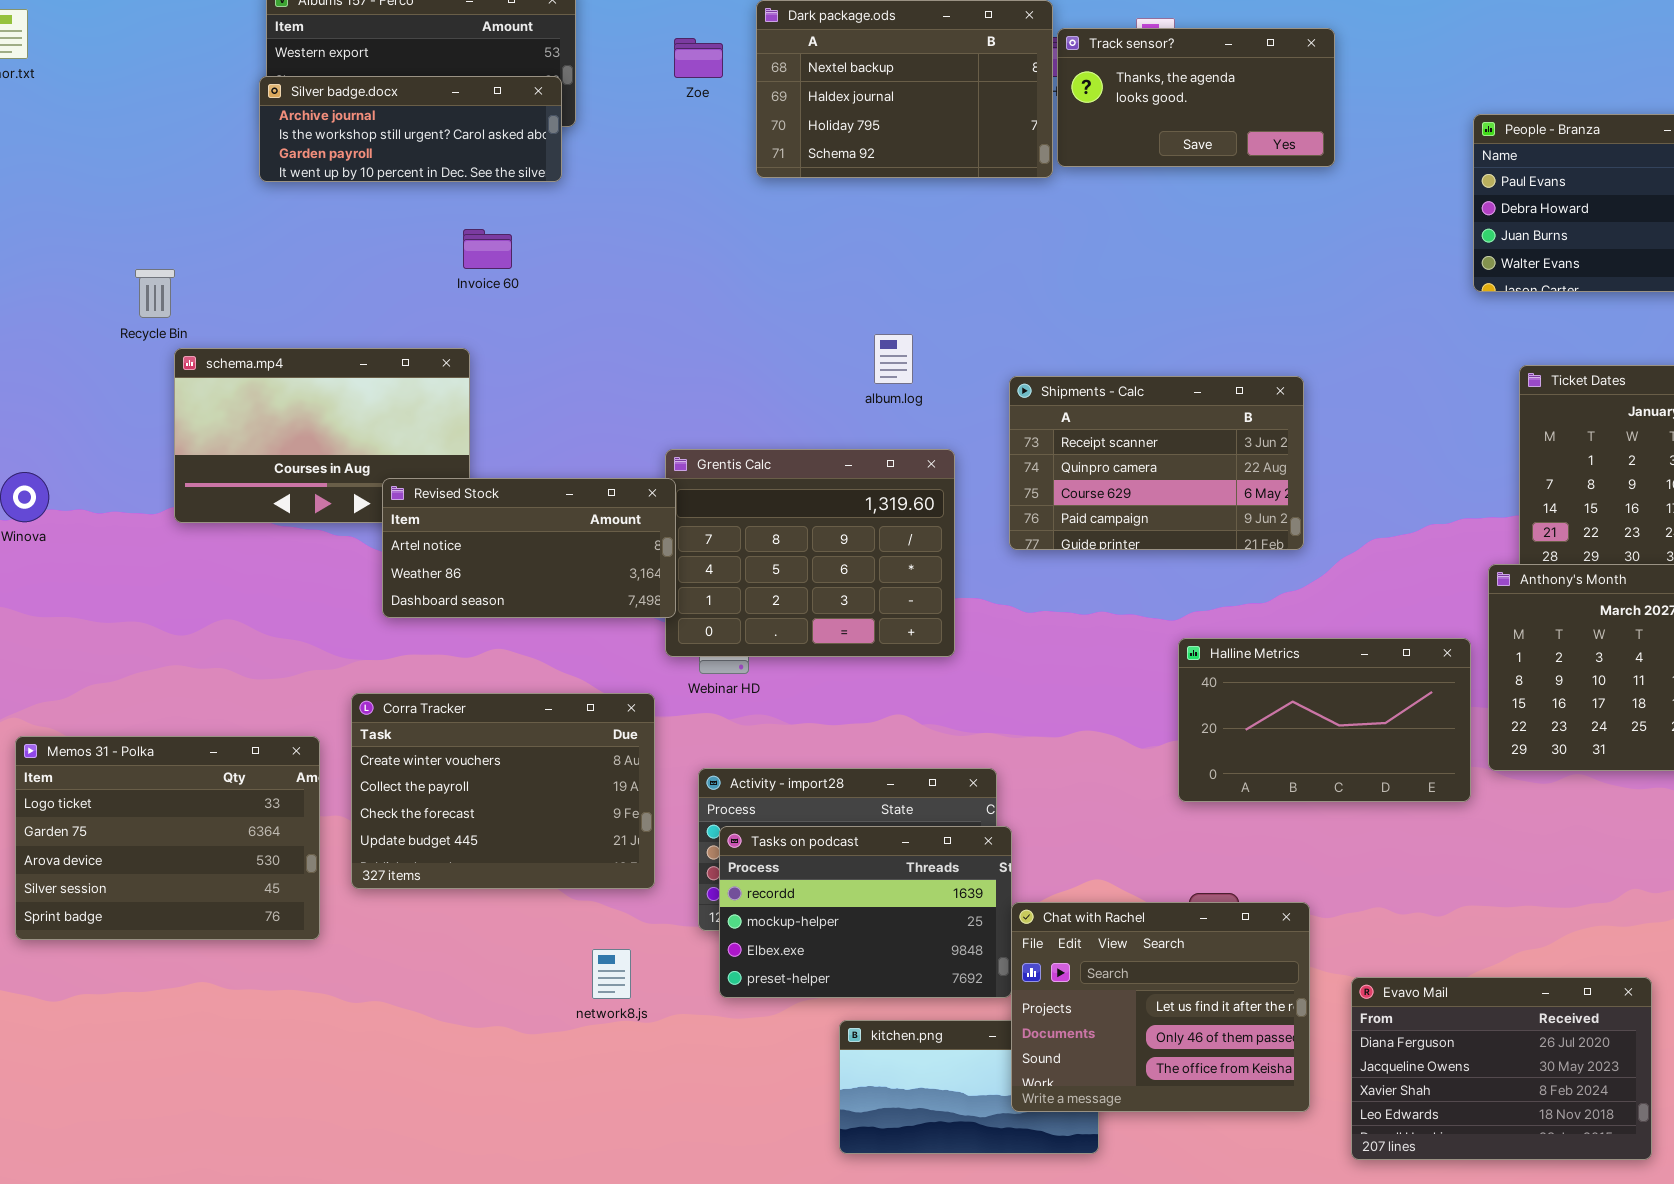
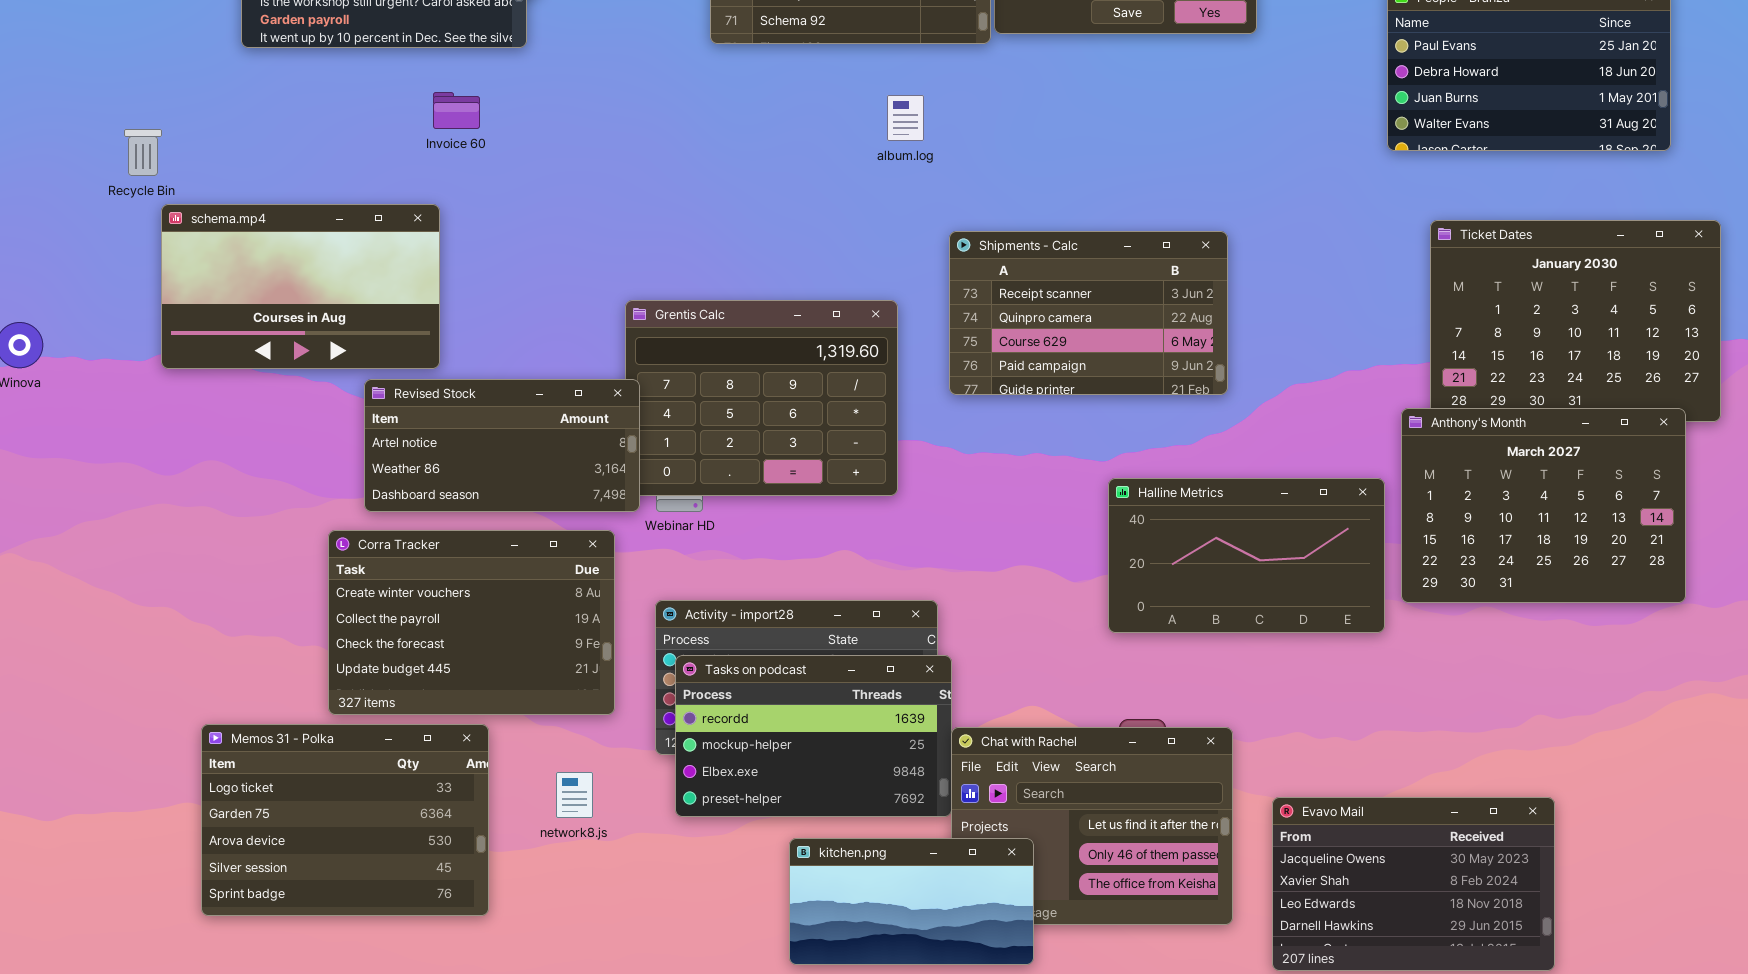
album.log: [874,334,913,384] -> [887,95,924,141], moved
Revised Stock: [382,478,676,618] -> [364,379,640,512], moved
Memos 31 - Polka: [15,736,320,940] -> [201,724,489,916], moved
Evavo Mail: [1351,977,1652,1160] -> [1272,797,1555,971], scrolled down 1 row
kitchen.png: [839,1020,1099,1154] -> [789,838,1034,965], raised

